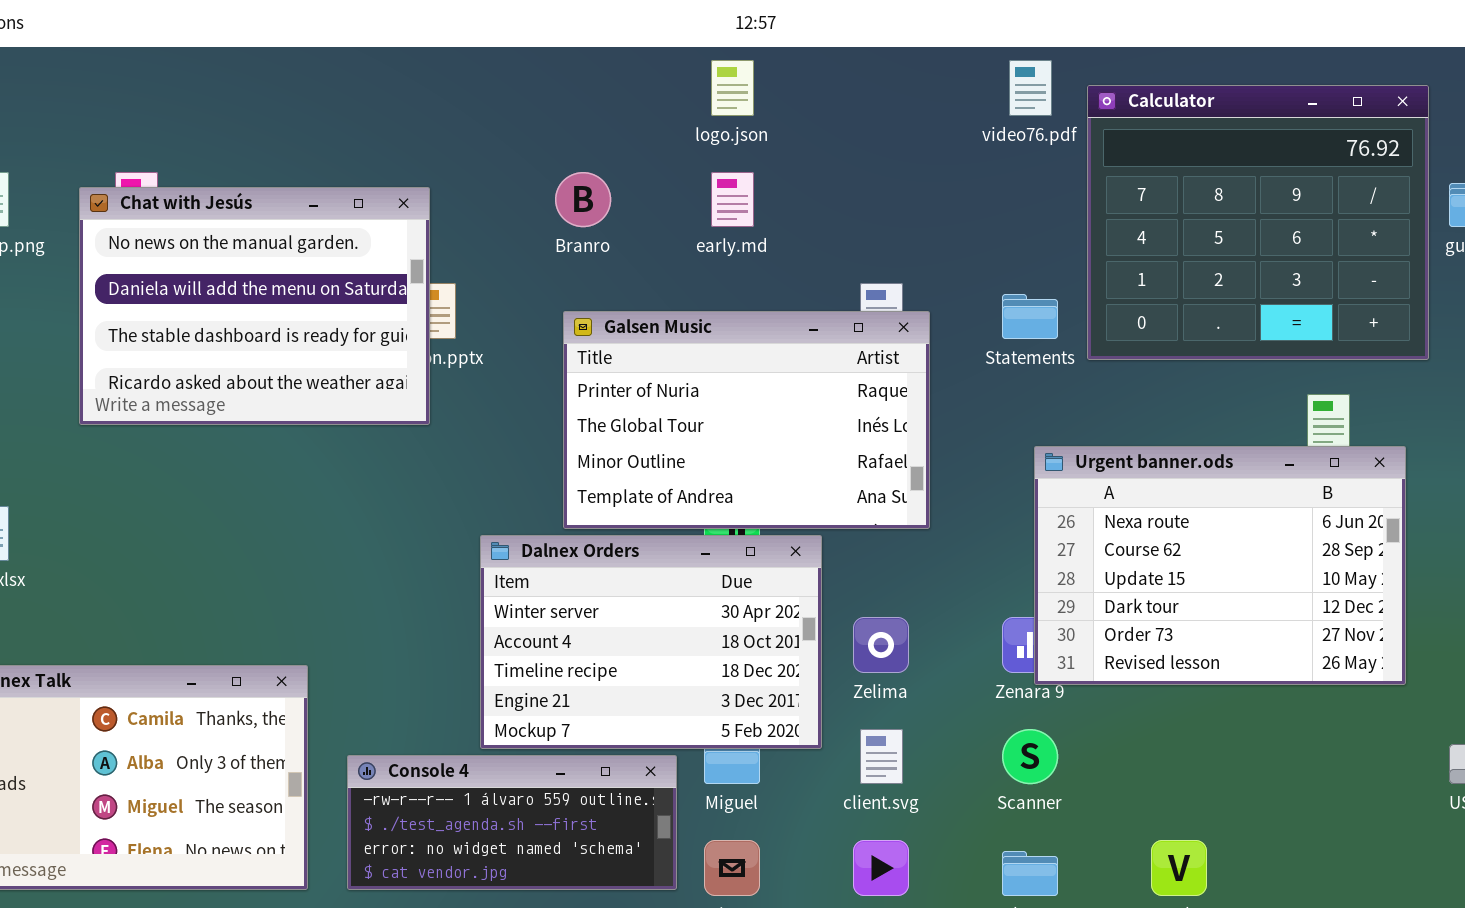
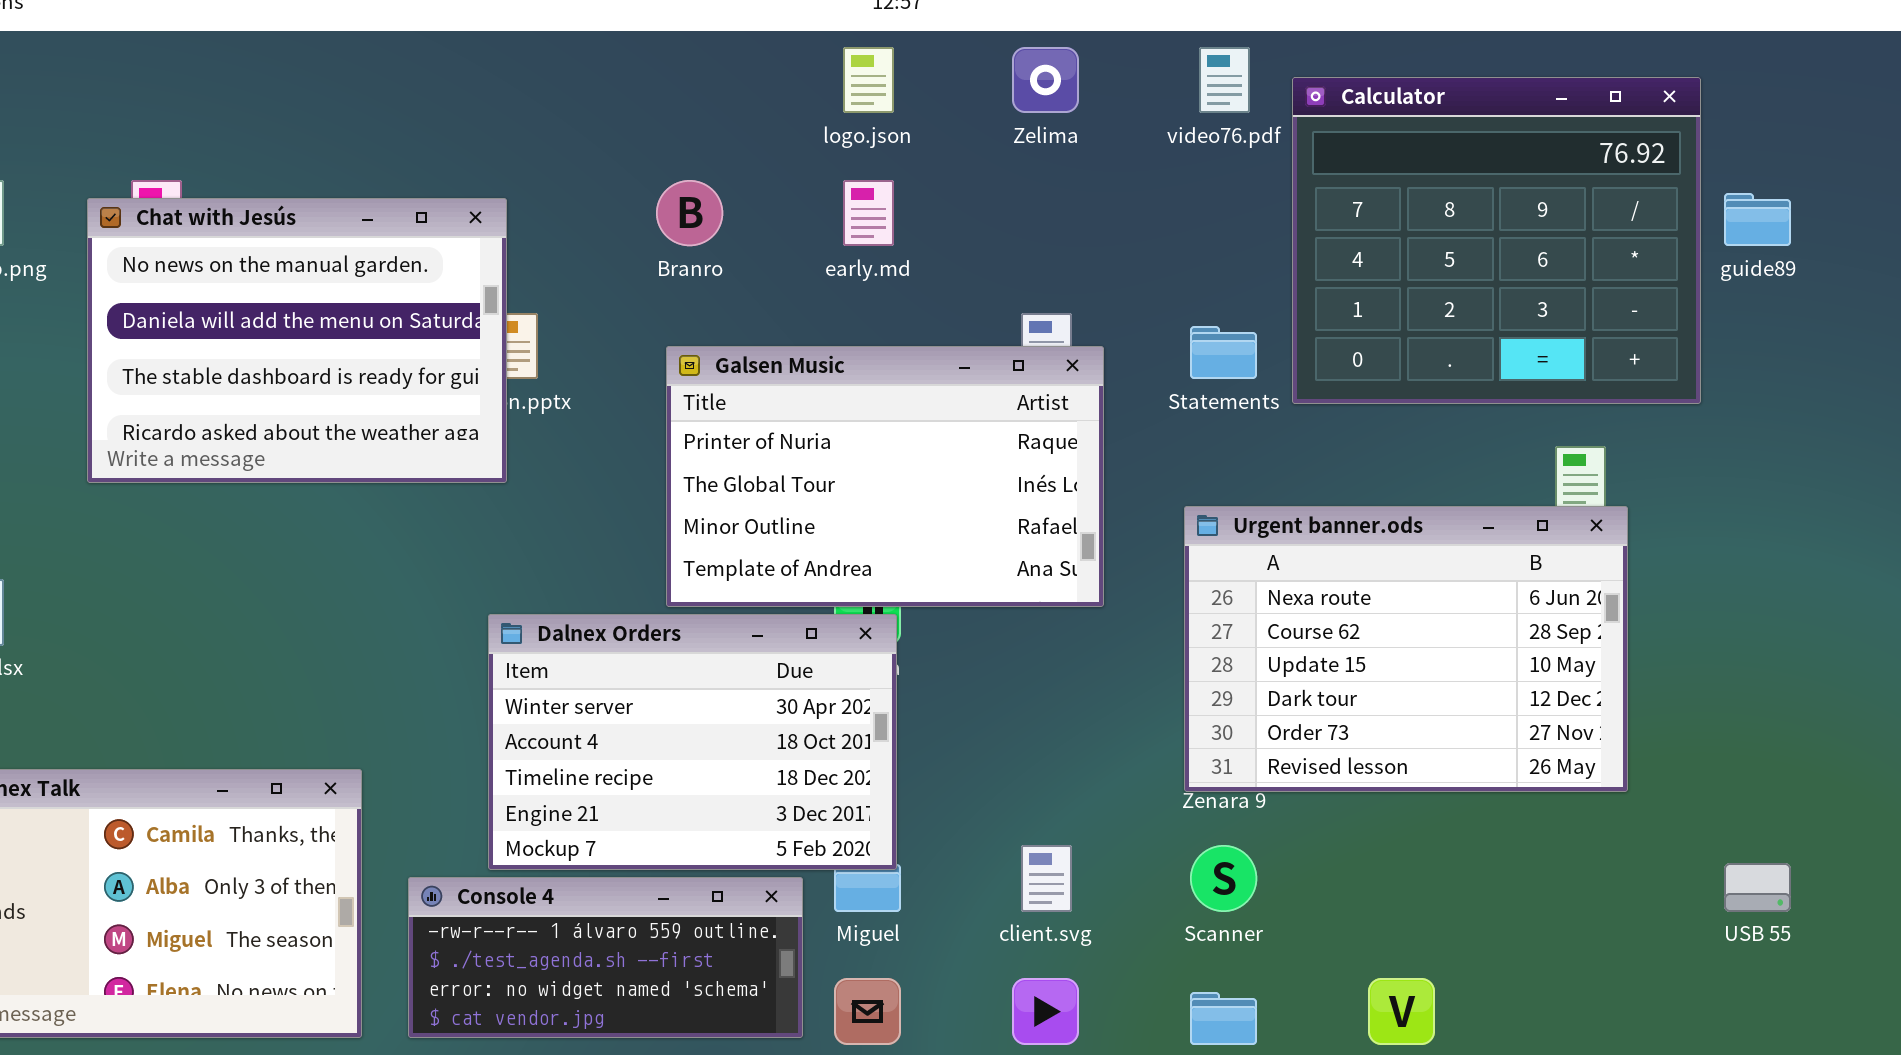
Urgent banner.ods: [1034,446,1406,685] -> [1184,506,1628,792], moved
Dalnex Orders: [480,535,822,749] -> [488,614,897,870], moved
Zelima: [853,617,909,673] -> [1012,47,1079,113], moved

